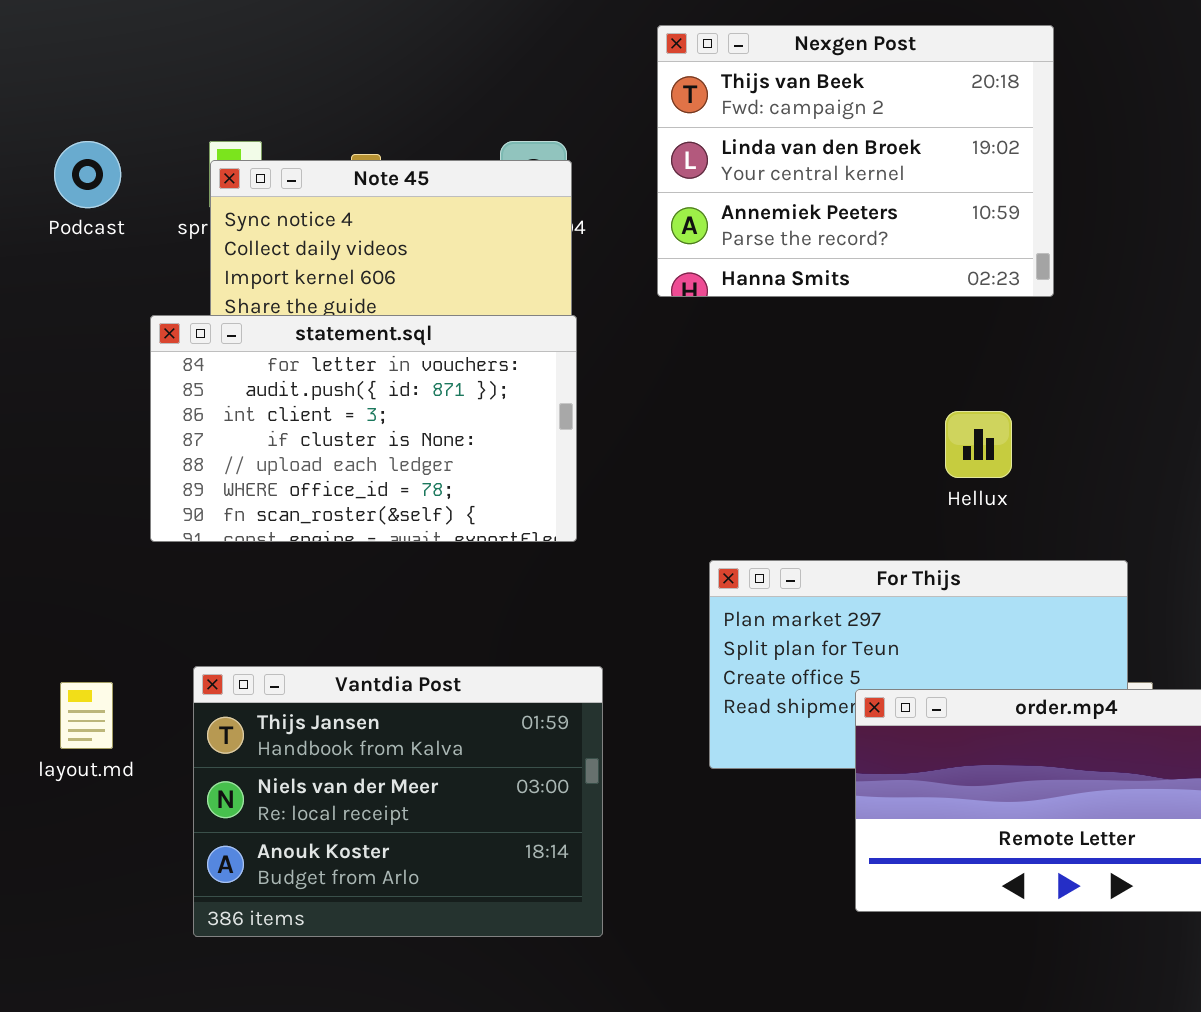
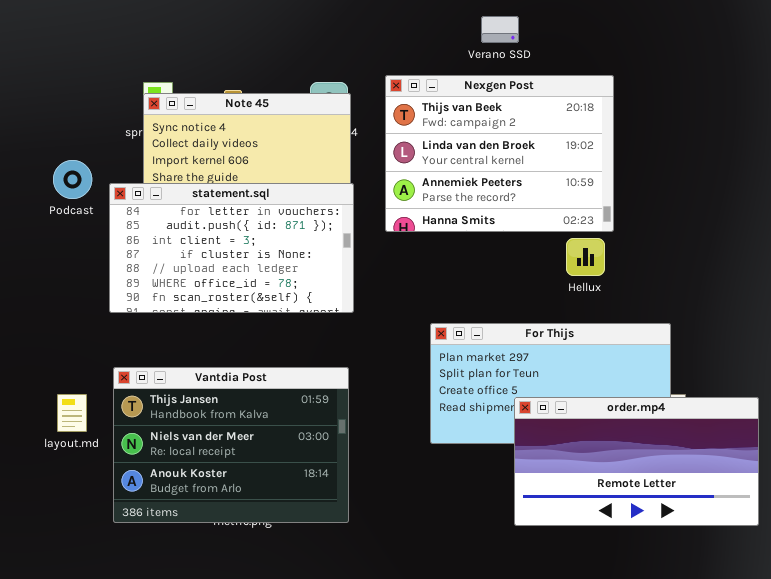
Nexgen Post: [657,25,1054,297] -> [385,75,614,232], moved
Podcast: [54,141,121,208] -> [53,160,92,199], moved
Vantdia Post: [193,666,603,937] -> [113,367,349,523], moved

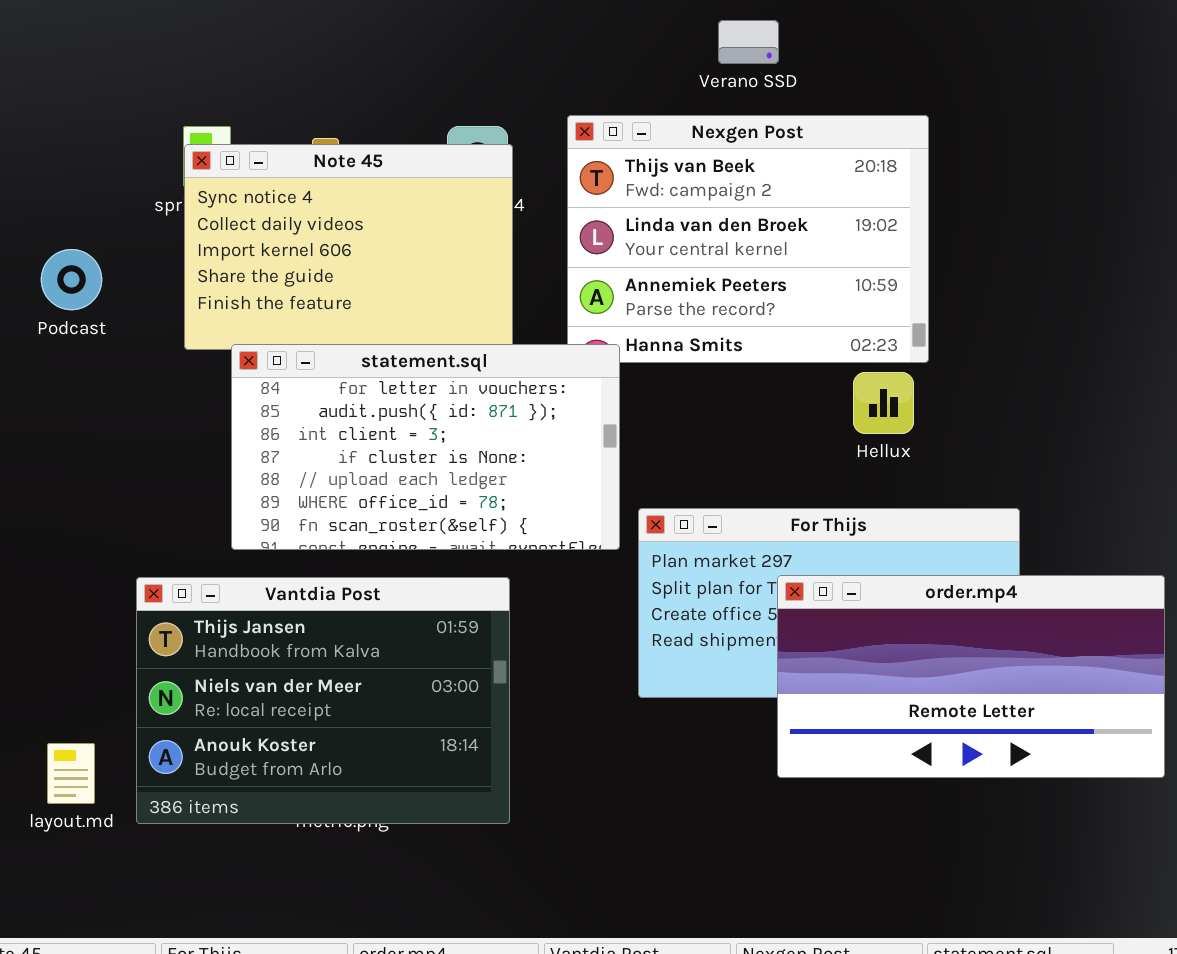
statement.sql: [109,183,354,313] -> [231,344,620,550], moved
layout.md: [57,394,87,432] -> [47,743,95,804], moved
order.mp4: [514,397,759,526] -> [777,575,1165,778], moved

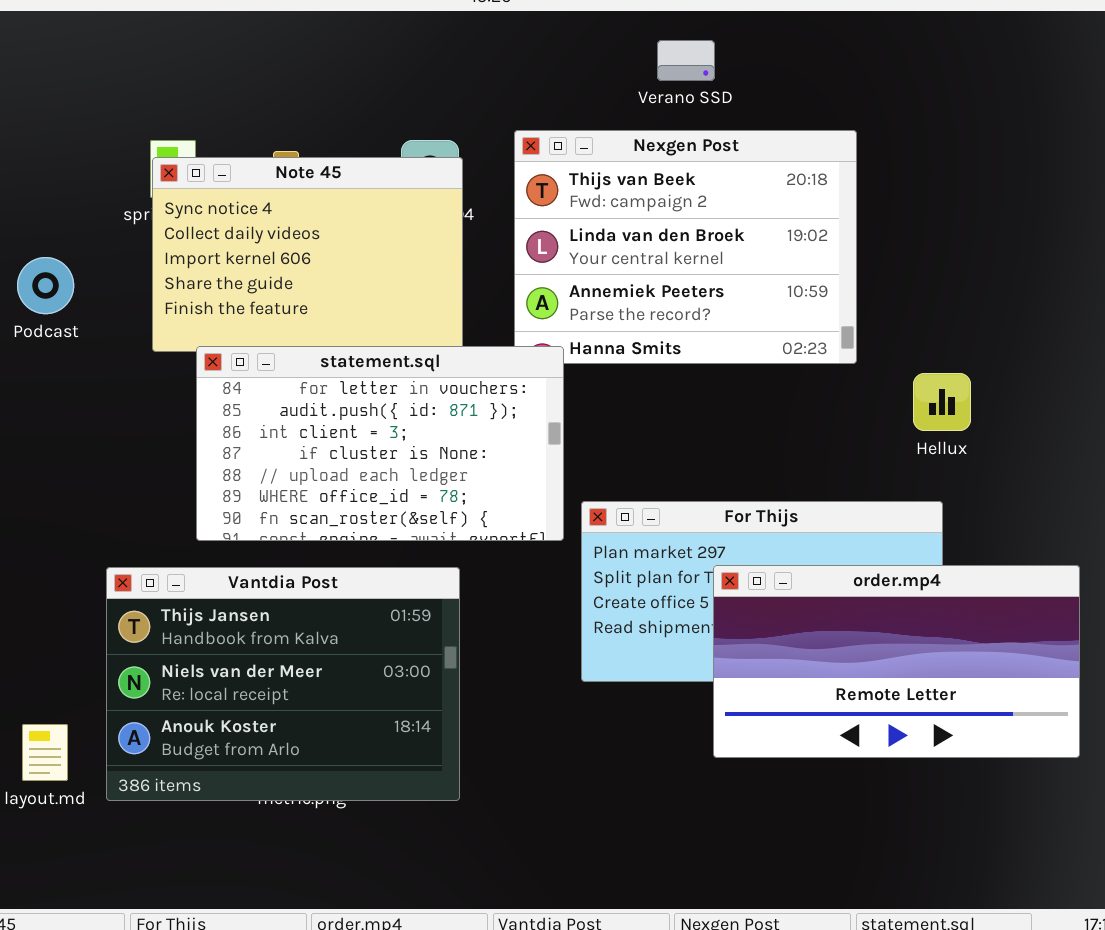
Hellux: [853,372,914,434] -> [913,373,971,431], moved

